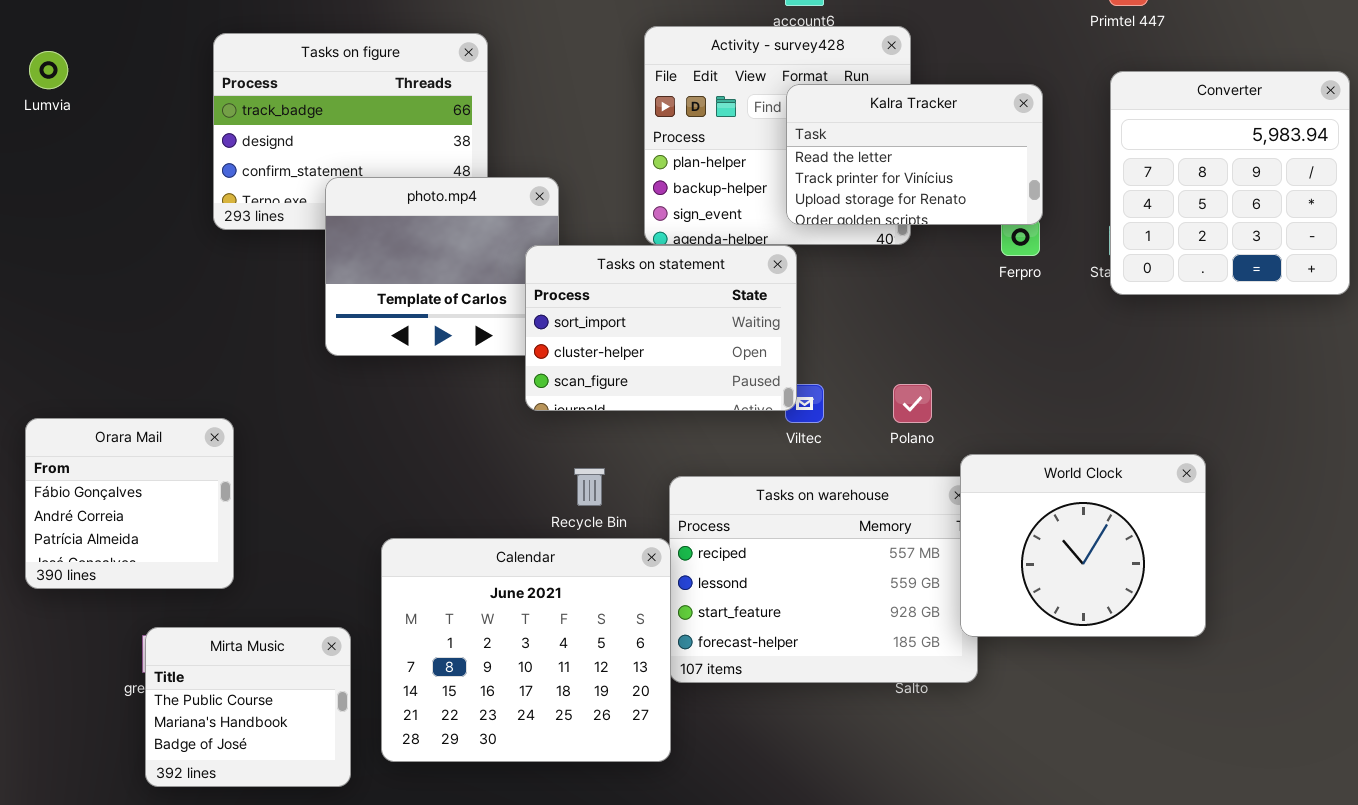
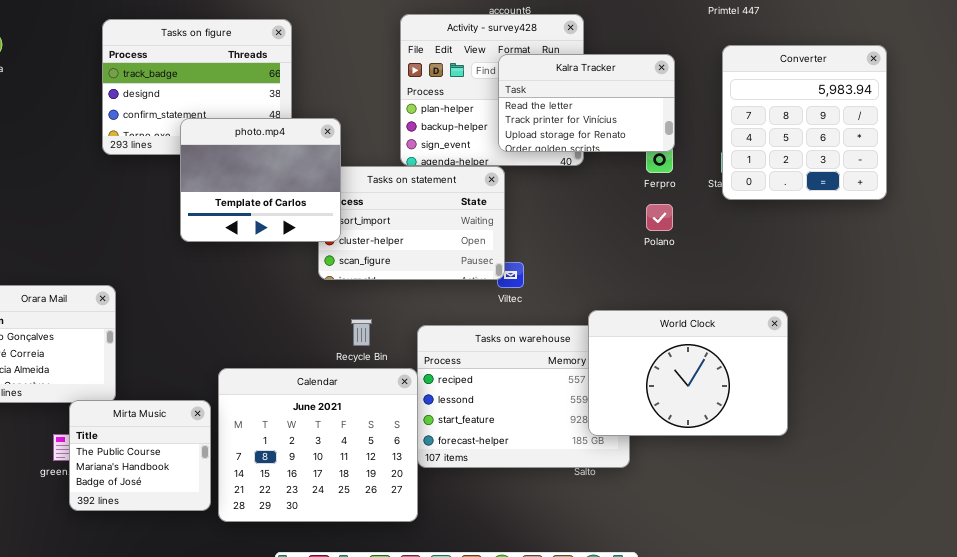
photo.mp4: [325,177,559,356] -> [180,118,341,242], raised
Polano: [893,384,932,423] -> [646,204,673,231], moved
World Clock: [960,454,1206,637] -> [588,310,788,436], resized
Mirta Music: [145,627,351,787] -> [69,400,211,511], moved

